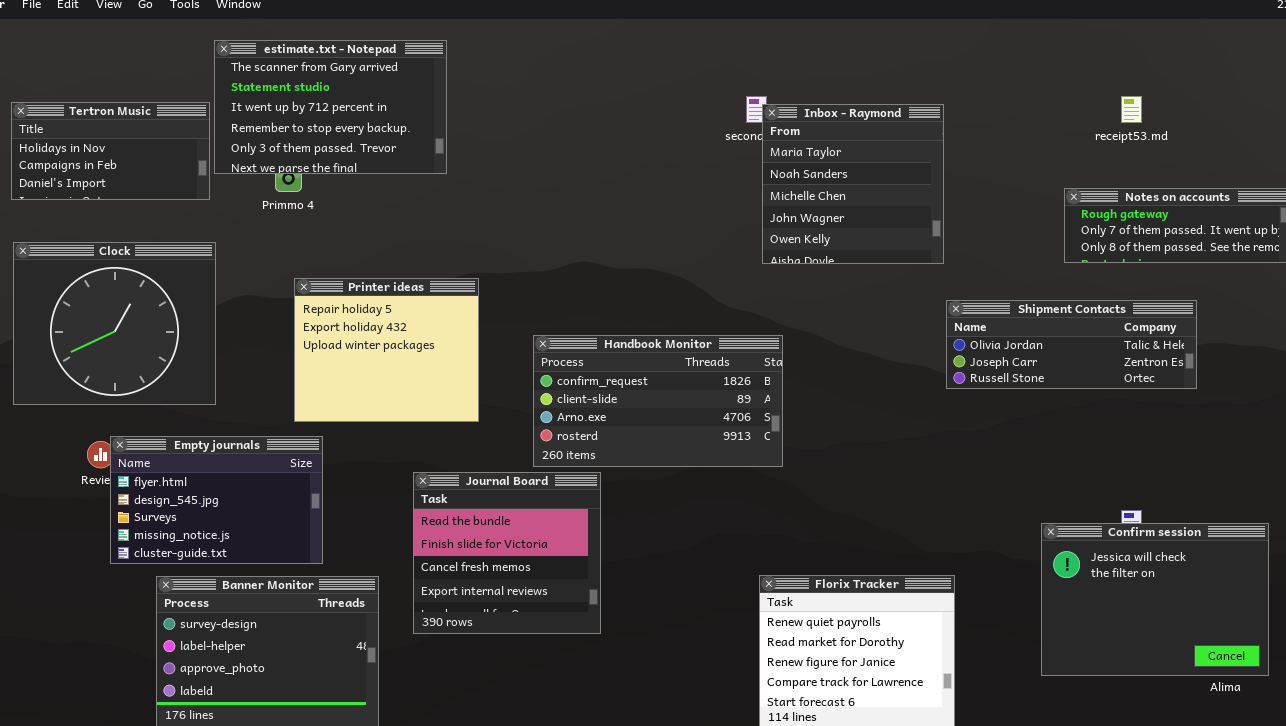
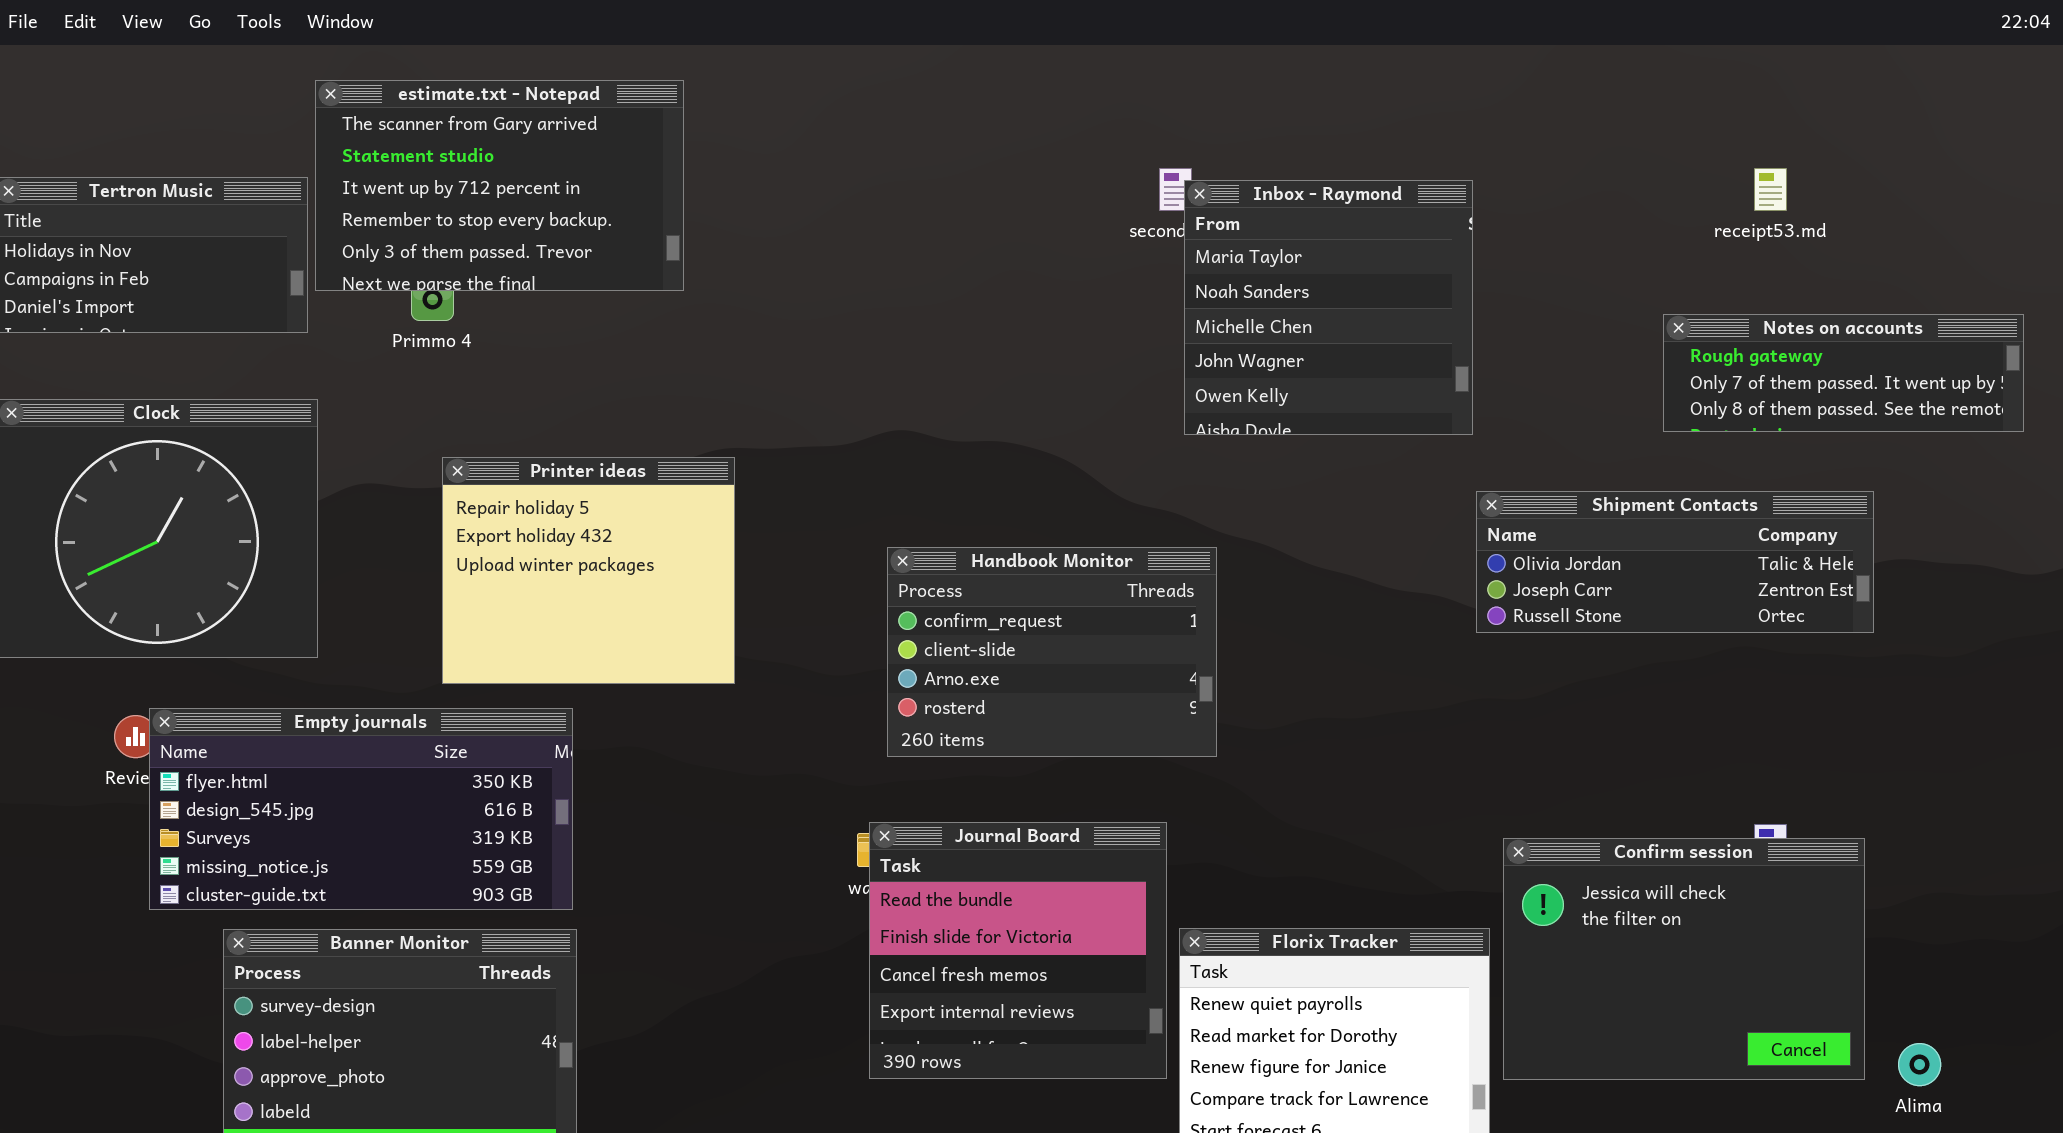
Handbook Monitor: [533,335,783,467] -> [887,547,1217,757], resized
Empty journals: [110,436,323,564] -> [149,708,573,910], resized
Journal Board: [413,472,601,634] -> [869,822,1167,1079], moved
Confirm session: [1041,523,1269,676] -> [1503,838,1865,1080], moved

